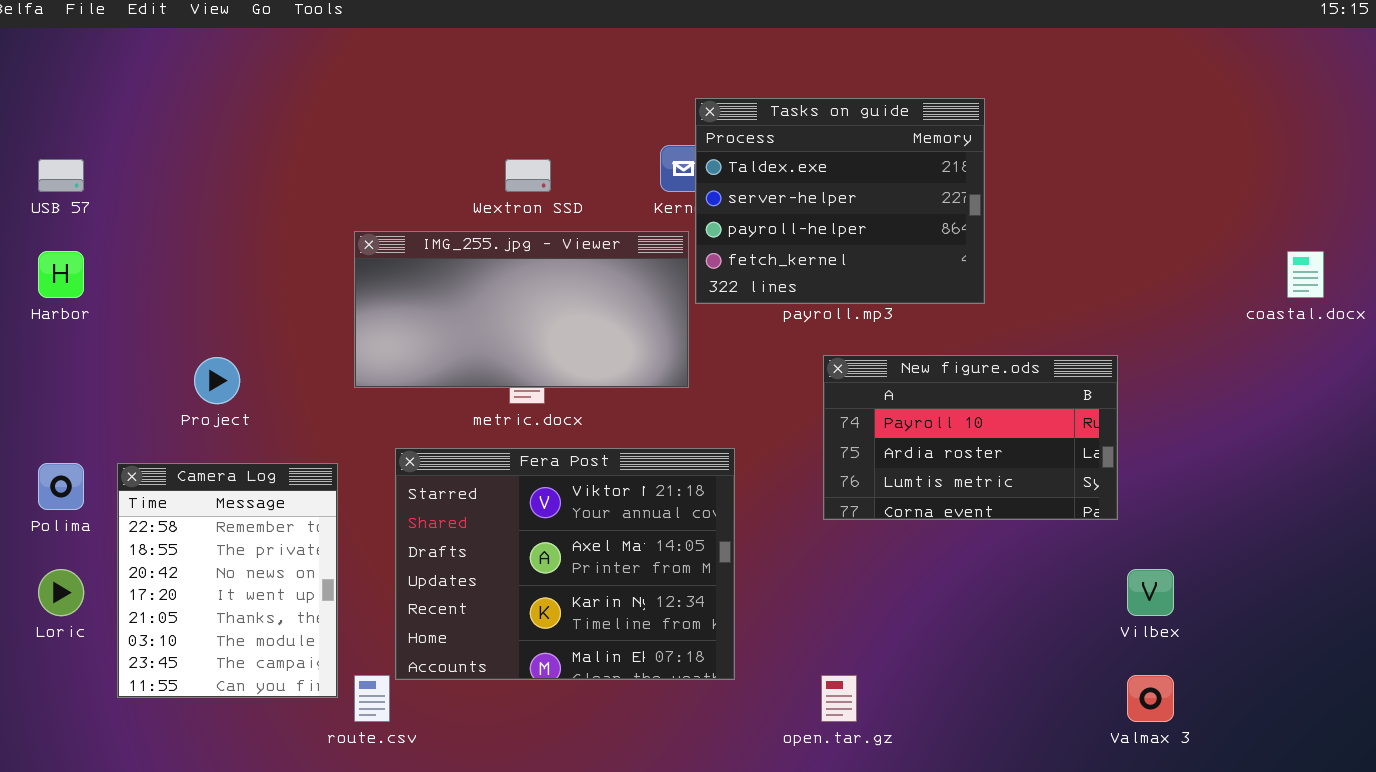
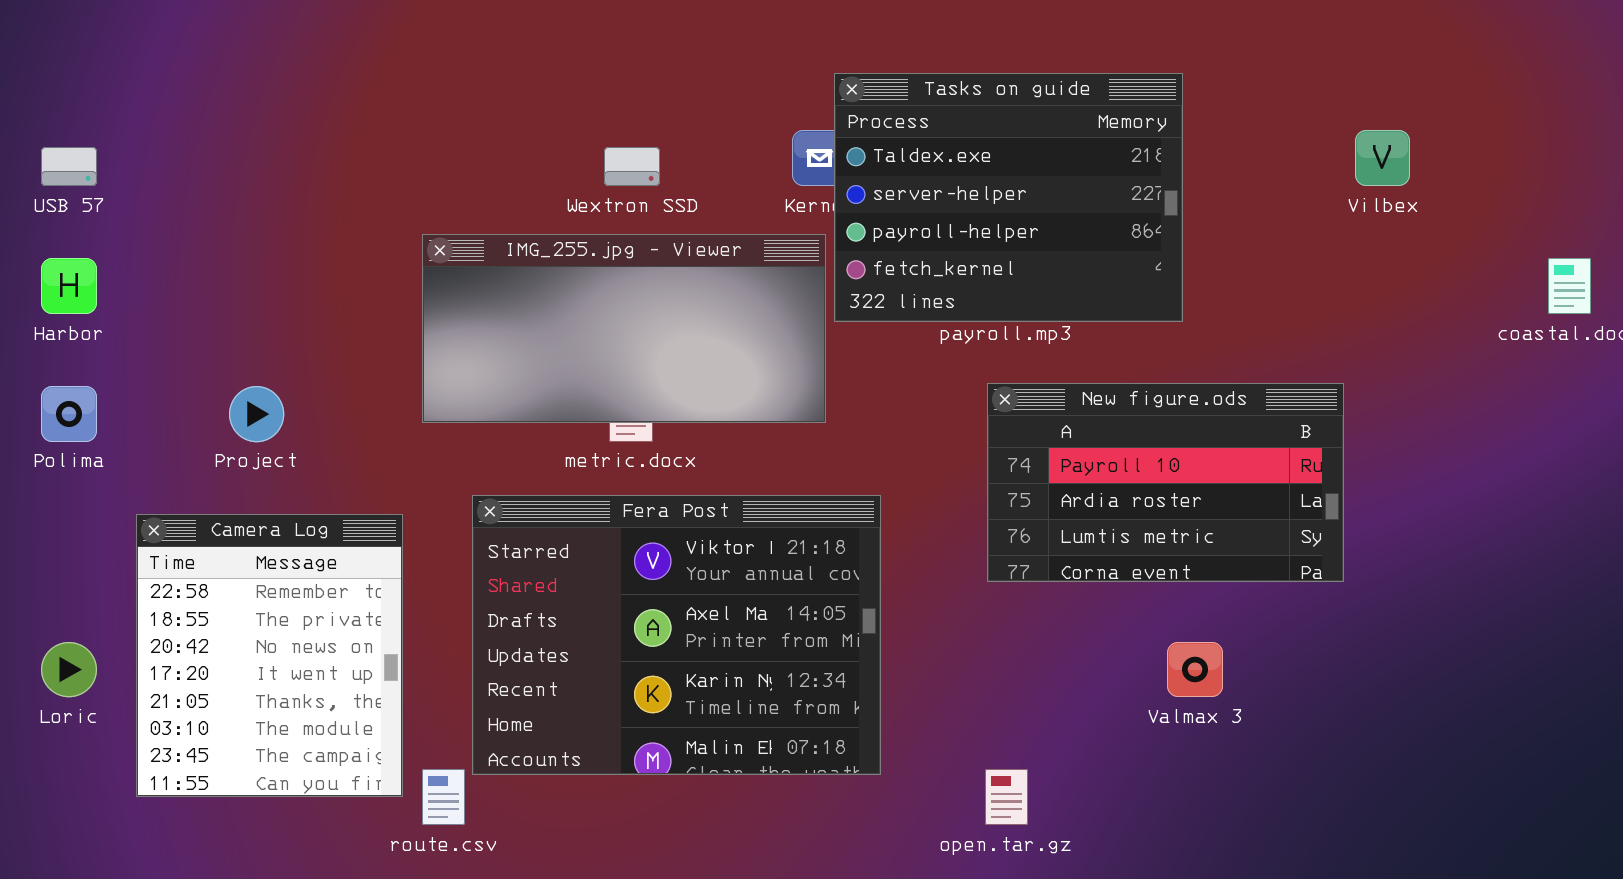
Polima: [38,463,84,510] -> [41,386,97,442], moved
Vilbex: [1127,569,1174,616] -> [1355,130,1410,186], moved
Valmax 3: [1127,675,1174,722] -> [1167,642,1223,697], moved

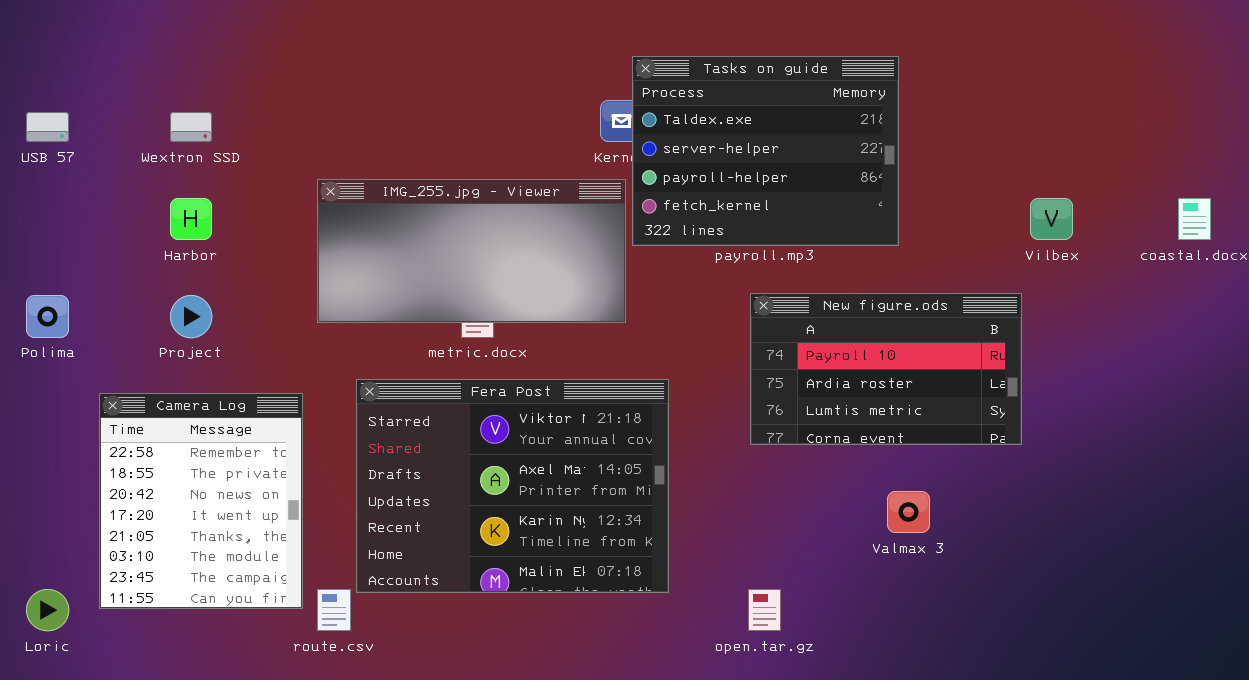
Vilbex: [1355,130,1410,186] -> [1030,198,1073,240], moved
Wextron SSD: [604,147,660,186] -> [170,112,212,142], moved
Harbor: [41,258,97,314] -> [170,198,212,240], moved
Loric: [41,642,97,697] -> [26,589,69,631], moved

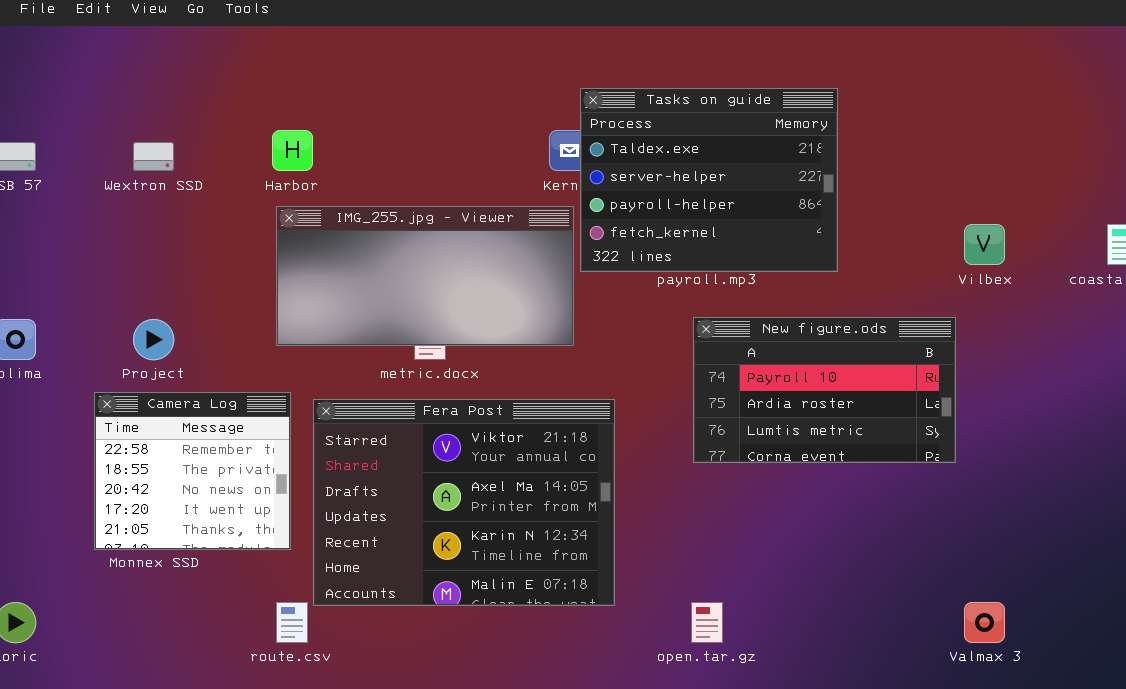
Harbor: [170,198,212,240] -> [272,130,313,171], moved
Camera Log: [99,393,303,609] -> [94,392,291,550], moved, resized
Valmax 3: [887,491,930,533] -> [964,602,1005,643], moved

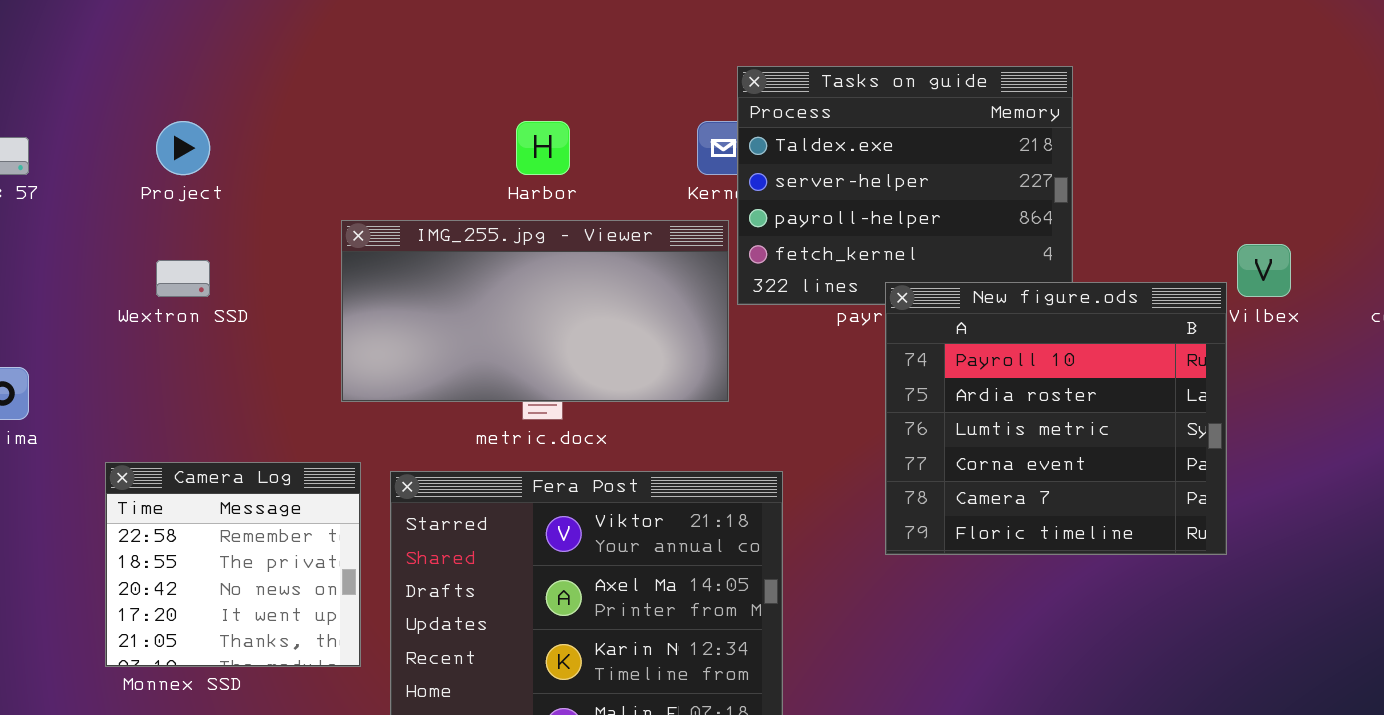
Harbor: [272,130,313,171] -> [516,121,570,175], moved
Wextron SSD: [133,142,174,171] -> [156,260,210,297], moved
New figure.ods: [693,317,956,463] -> [885,282,1227,555], resized
Project: [133,319,174,360] -> [156,121,210,175], moved

